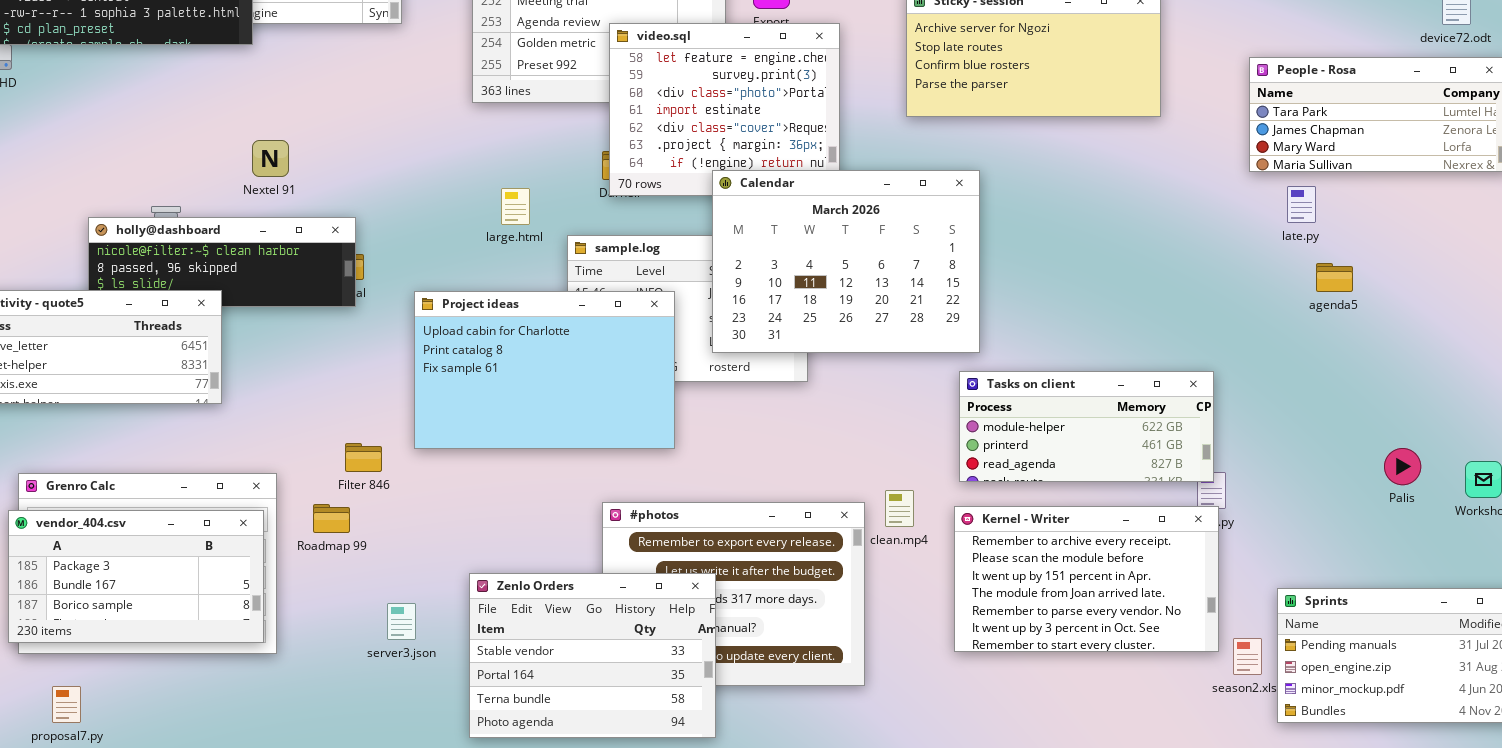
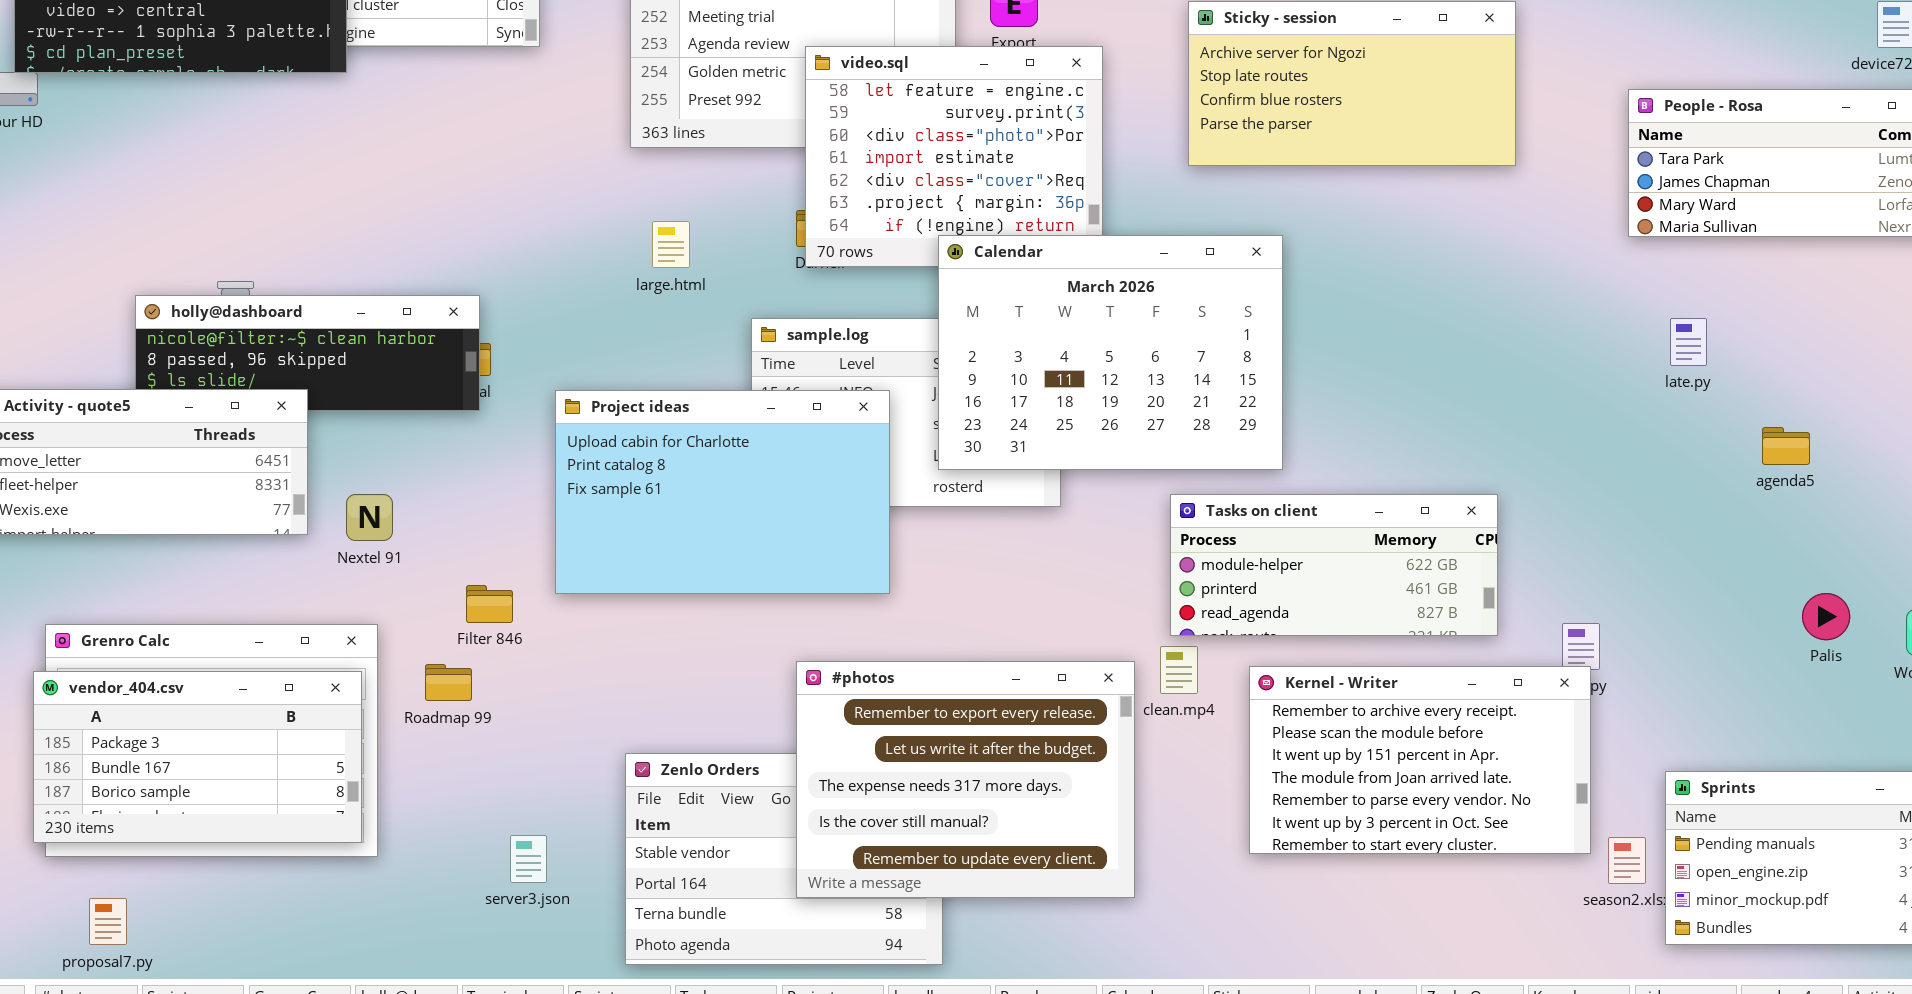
Nextel 91: [252,140,289,177] -> [346,494,393,541], moved
late.py: [1287,186,1316,223] -> [1670,318,1707,366], moved
large.html: [501,188,530,225] -> [652,221,690,268], moved
agenda5: [1316,263,1353,292] -> [1762,427,1810,465], moved
Tasks on client: [959,371,1214,482] -> [1170,494,1498,636], moved
#photos: [602,502,865,686] -> [796,661,1135,898], raised
server3.json: [387,603,416,640] -> [510,835,547,883], moved

